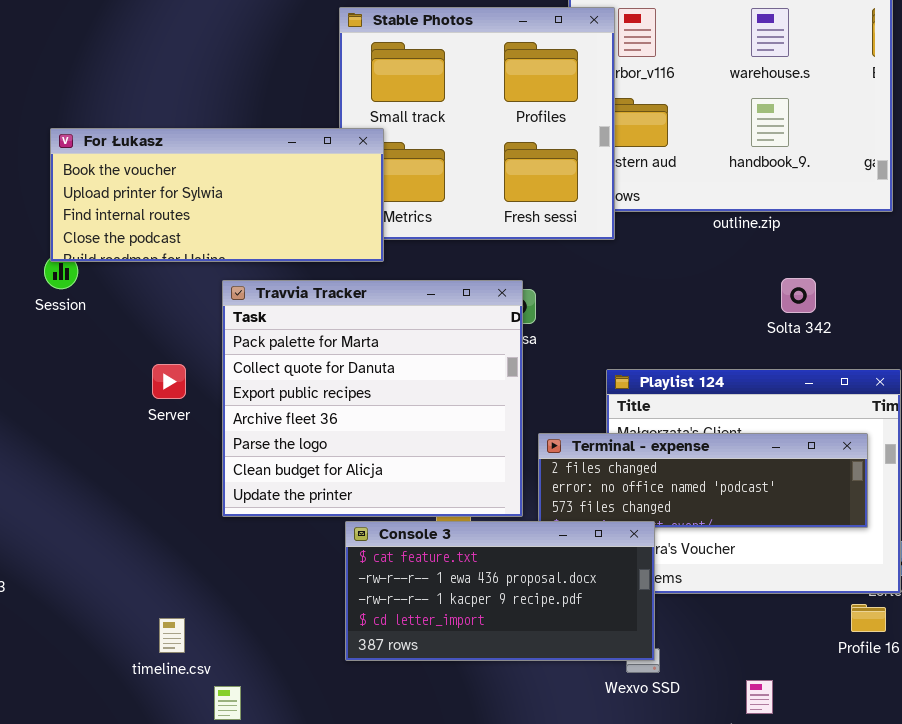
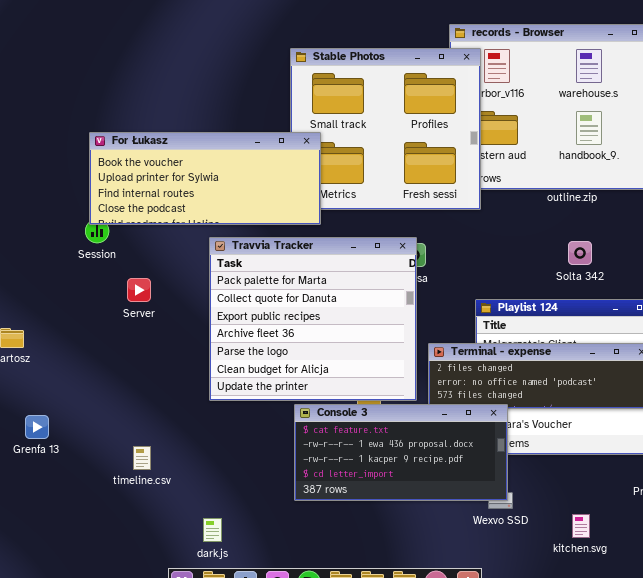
Solta 342: [781,278,816,313] -> [568,241,592,265], moved
Server: [152,364,186,399] -> [127,278,151,302], moved
timeline.csv: [159,618,185,653] -> [133,446,151,470], moved

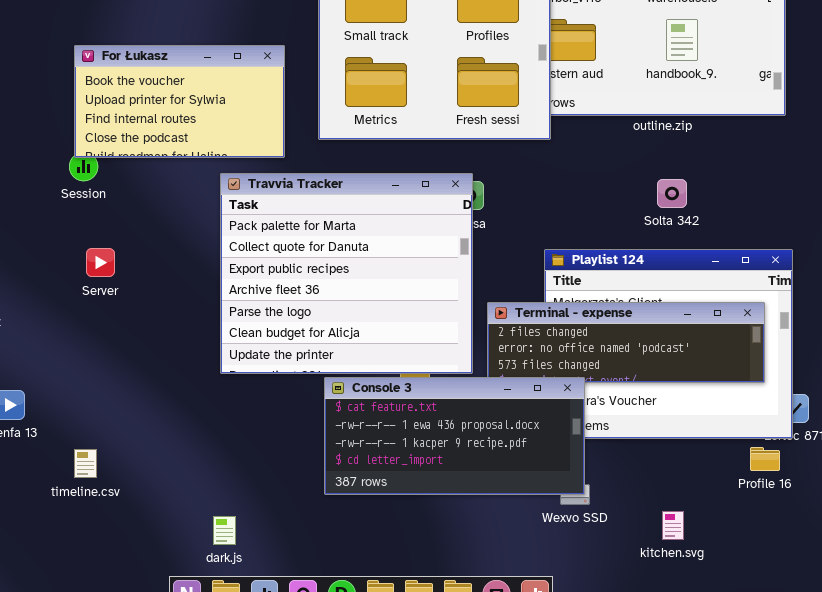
For Łukasz: [89,132,321,225] -> [74,45,285,158], resized
Server: [127,278,151,302] -> [86,248,115,277], moved
timeline.csv: [133,446,151,470] -> [74,449,97,478], moved

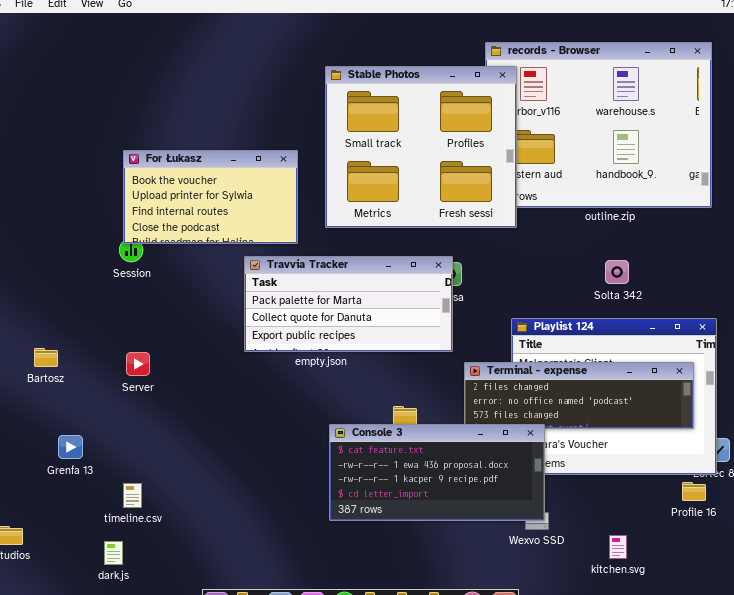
Travvia Tracker: [220,173,473,374] -> [244,256,453,352], resized
Server: [86,248,115,277] -> [126,352,150,376], moved
dark.js: [213,516,236,545] -> [104,541,123,565], moved

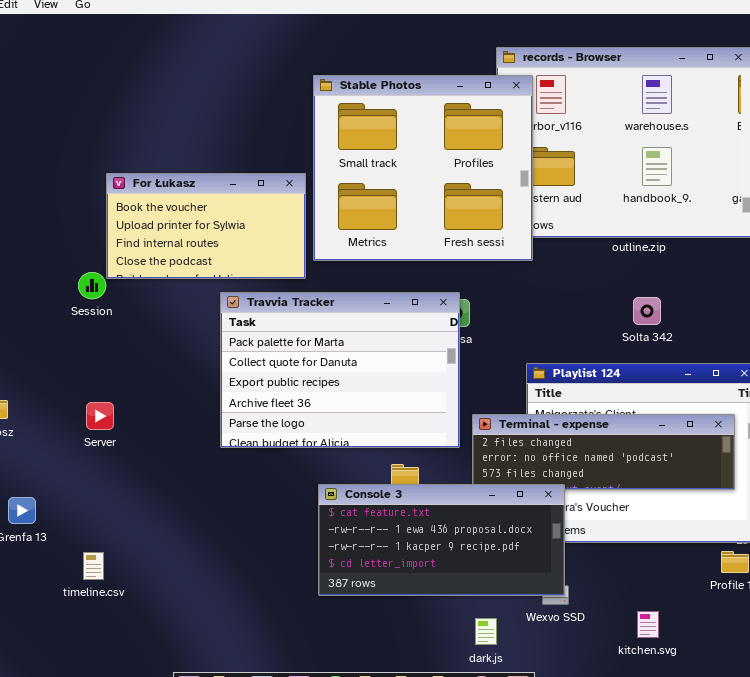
For Łukasz: [123,150,298,244] -> [106,173,306,279], moved
Travvia Tracker: [244,256,453,352] -> [220,292,460,448], resized
dark.js: [104,541,123,565] -> [475,618,497,645], moved

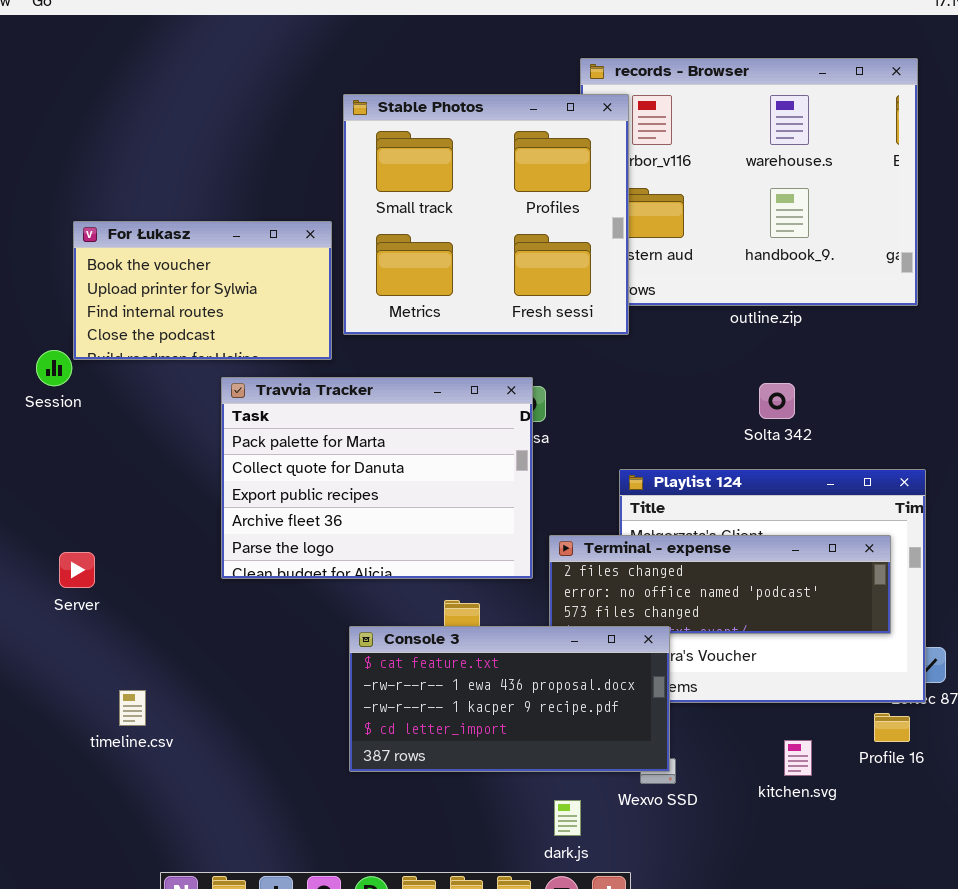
Server: [86,402,114,430] -> [59,552,95,588], moved
timeline.csv: [83,552,104,580] -> [119,690,146,726], moved
kitchen.svg: [637,611,659,638] -> [784,740,812,776], moved

